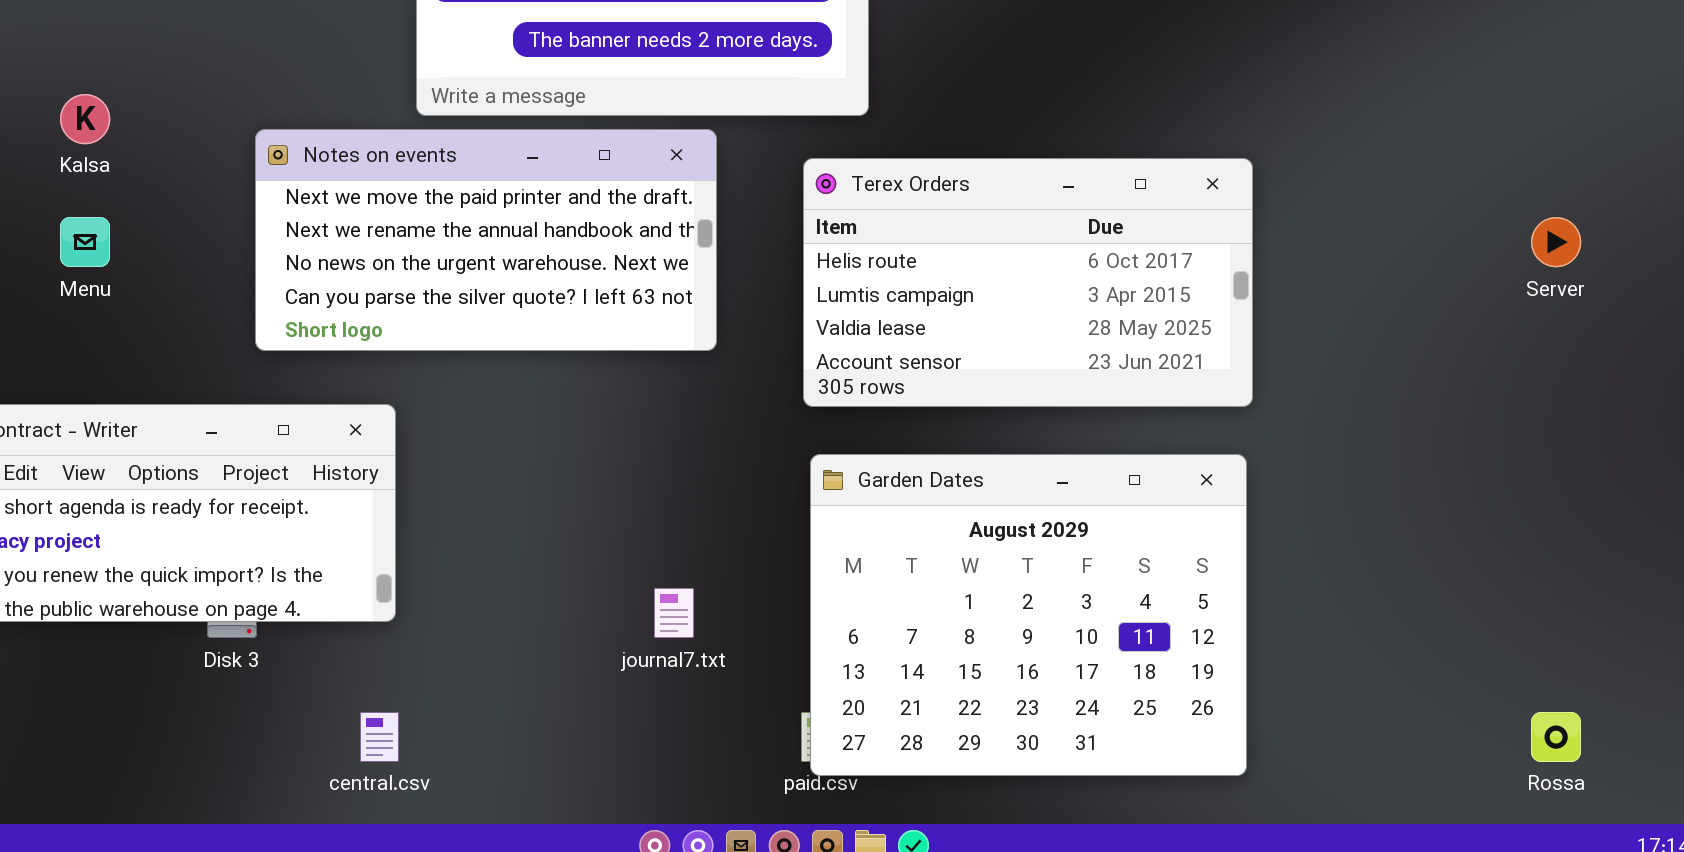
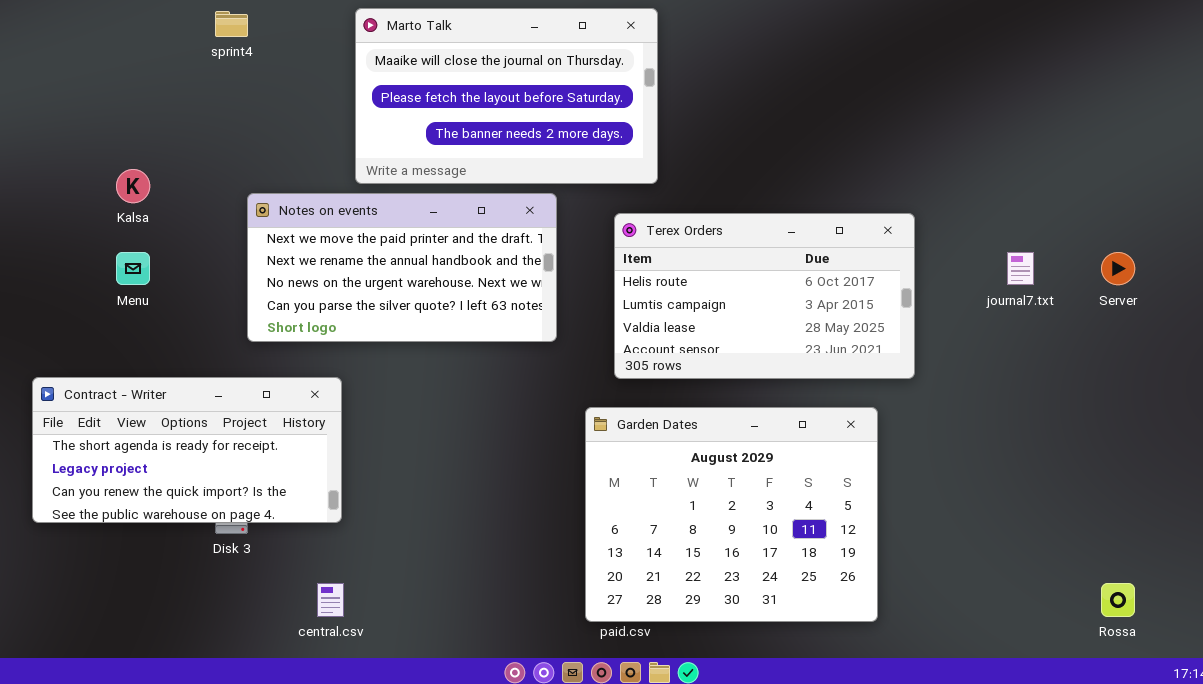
Garden Dates: [810,454,1247,776] -> [585,407,878,622], moved
journal7.txt: [654,588,694,638] -> [1007,252,1034,285], moved

